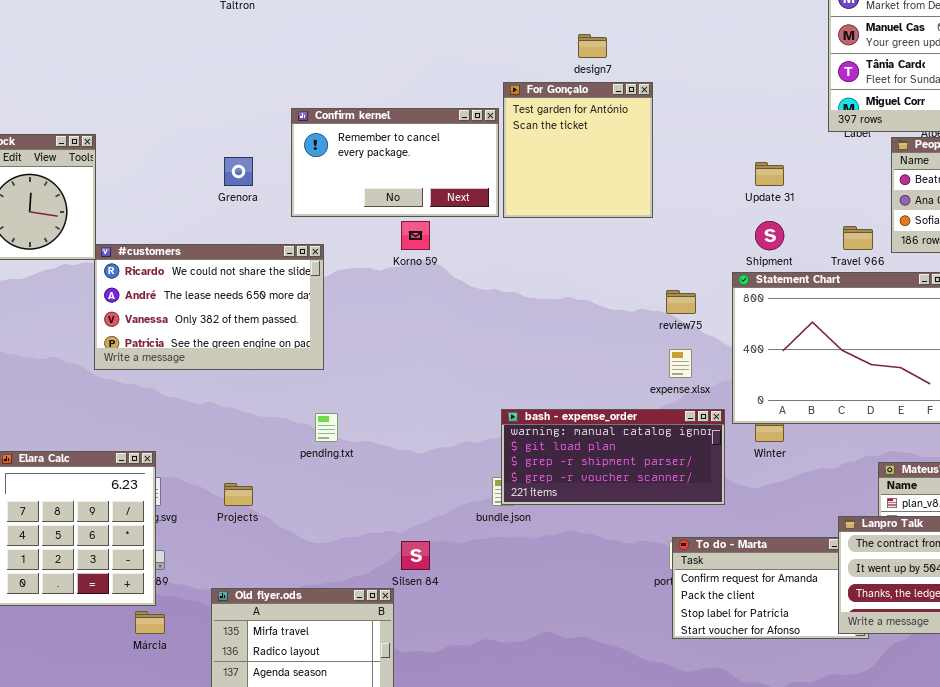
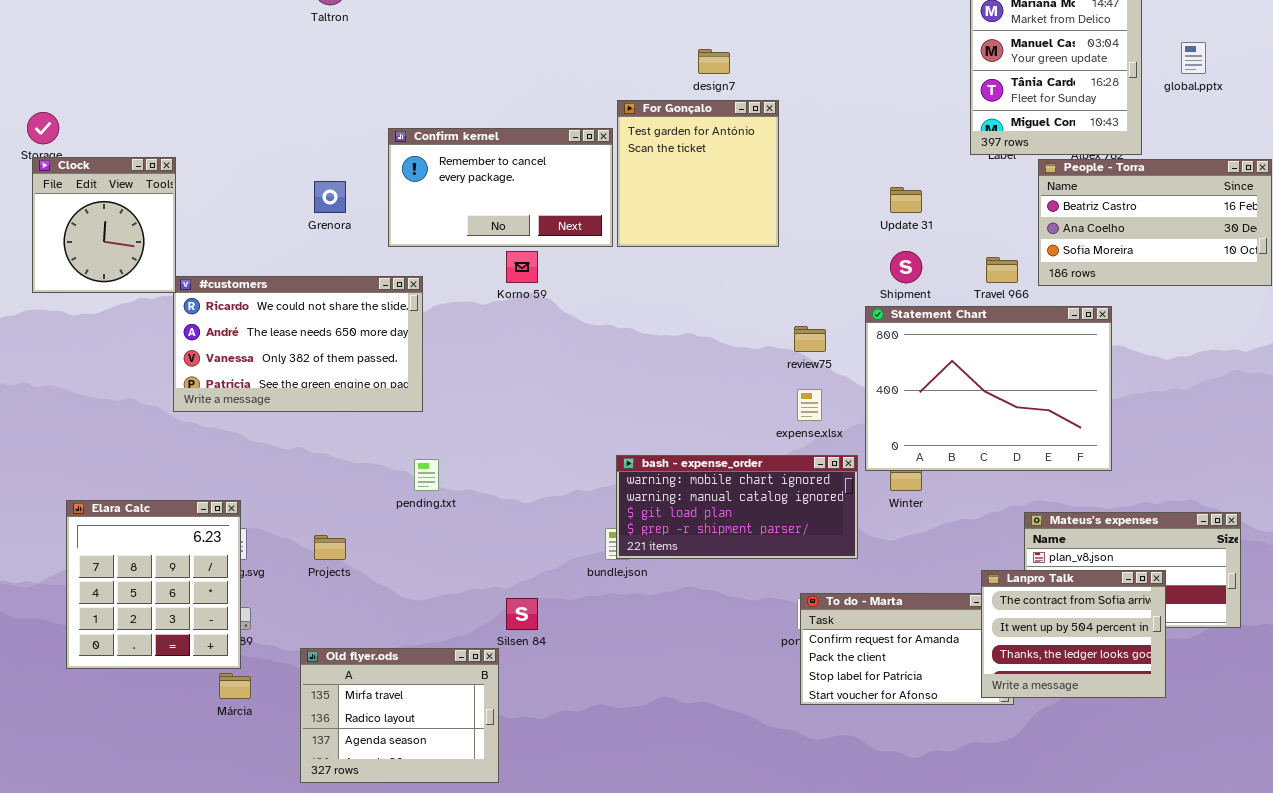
bash - expense_order: [501,409,725,505] -> [616,455,858,559], scrolled up 1 row

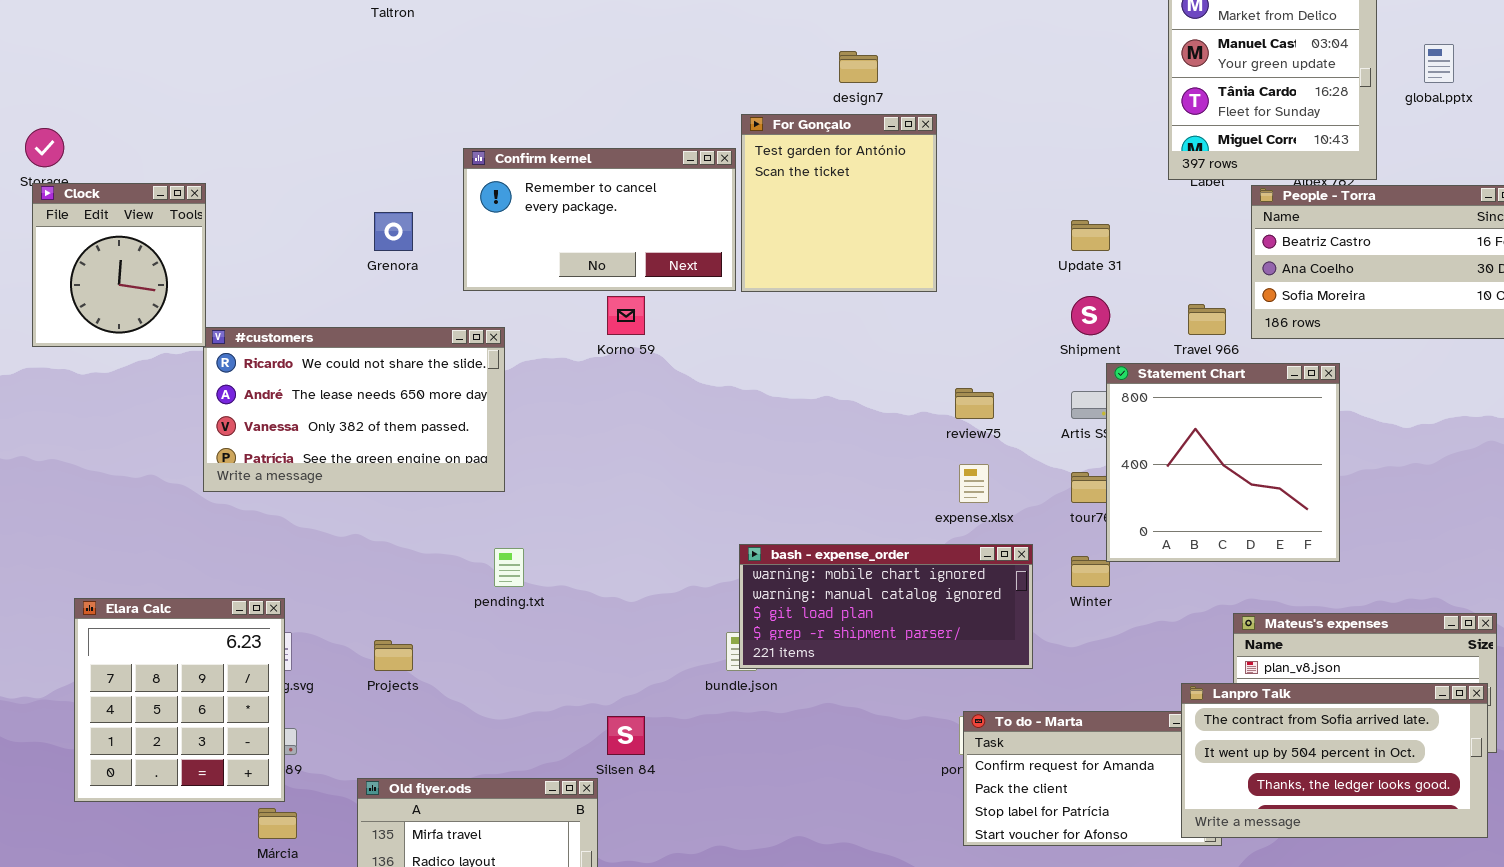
Statement Chart: [865,306,1112,471] -> [1106,363,1340,562], resized
Lanpro Talk: [981,570,1166,698] -> [1181,683,1488,838], resized

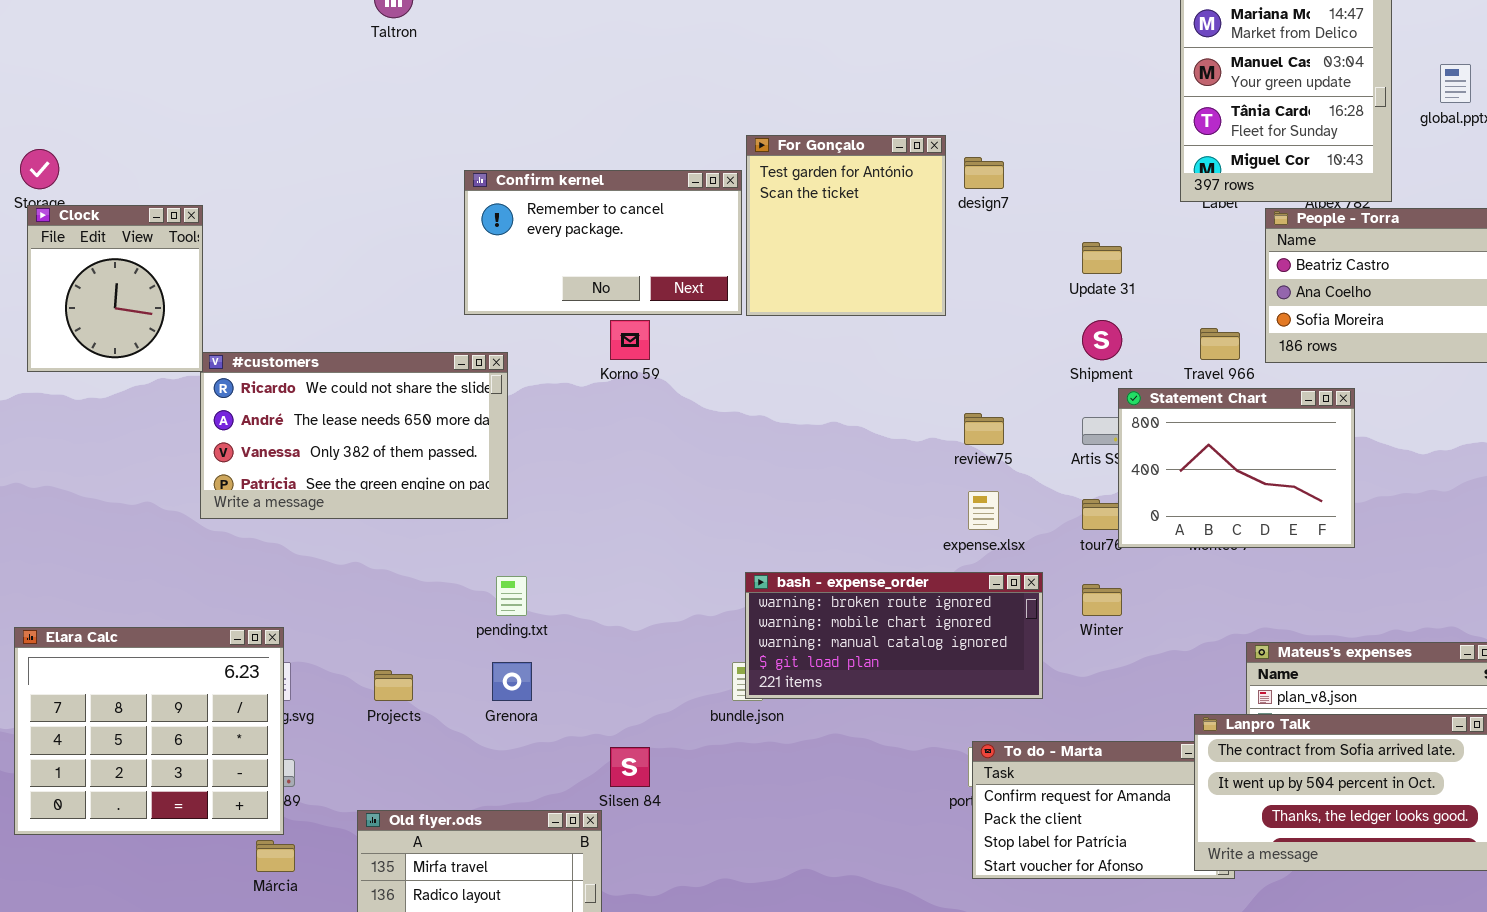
design7: [839,51,878,83] -> [964,157,1004,189], moved
Grenora: [374,212,413,251] -> [492,662,532,701], moved
Statement Chart: [1106,363,1340,562] -> [1118,388,1355,548], resized
bash - expense_order: [739,544,1033,669] -> [745,572,1043,699], scrolled up 1 row
Elara Calc: [74,598,285,802] -> [14,627,284,835], resized

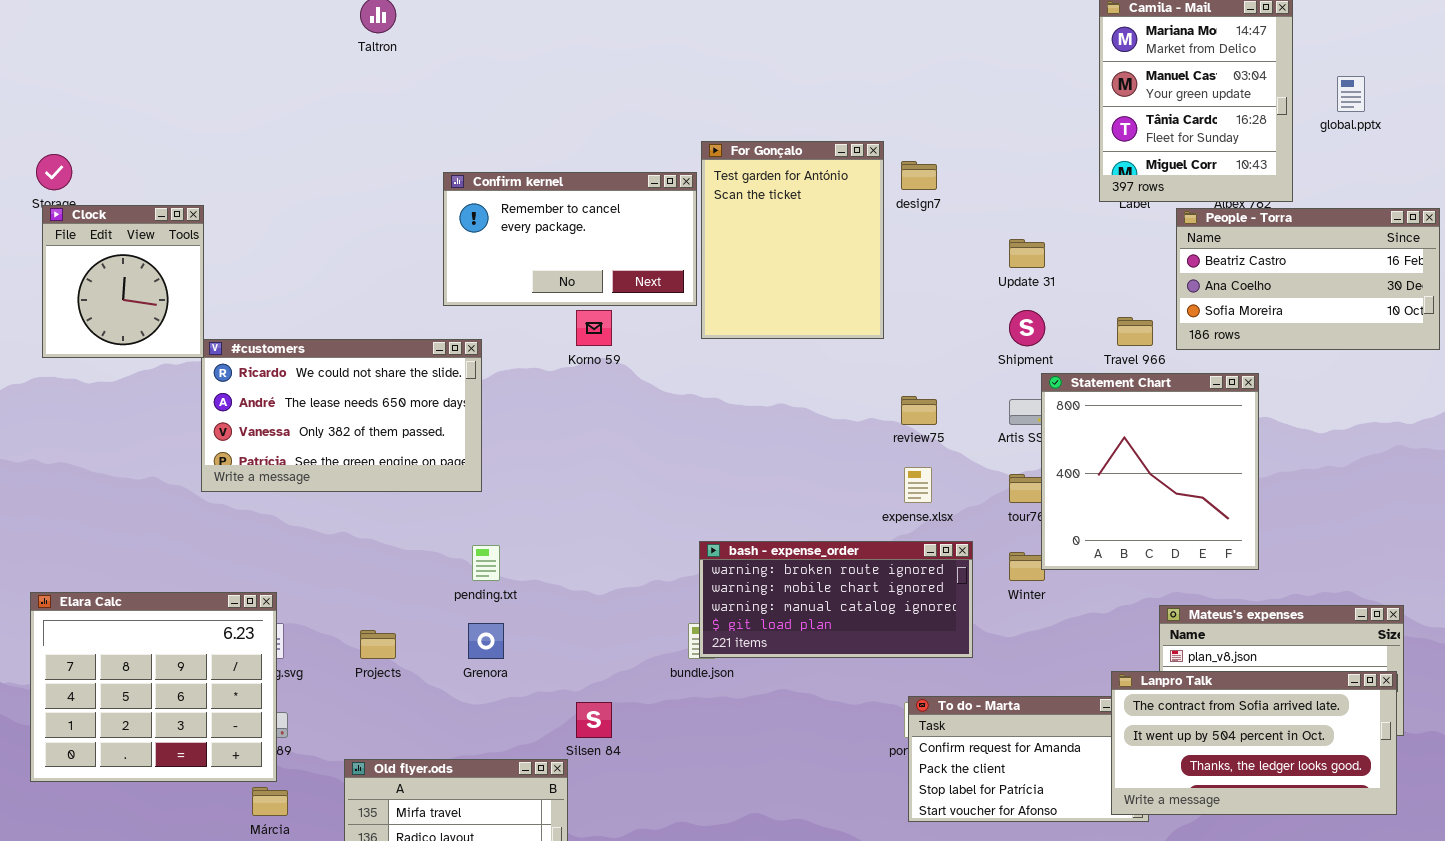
For Gonçalo: [746,135,946,316] -> [701,141,884,339], resized
Statement Chart: [1118,388,1355,548] -> [1041,373,1259,570], resized

